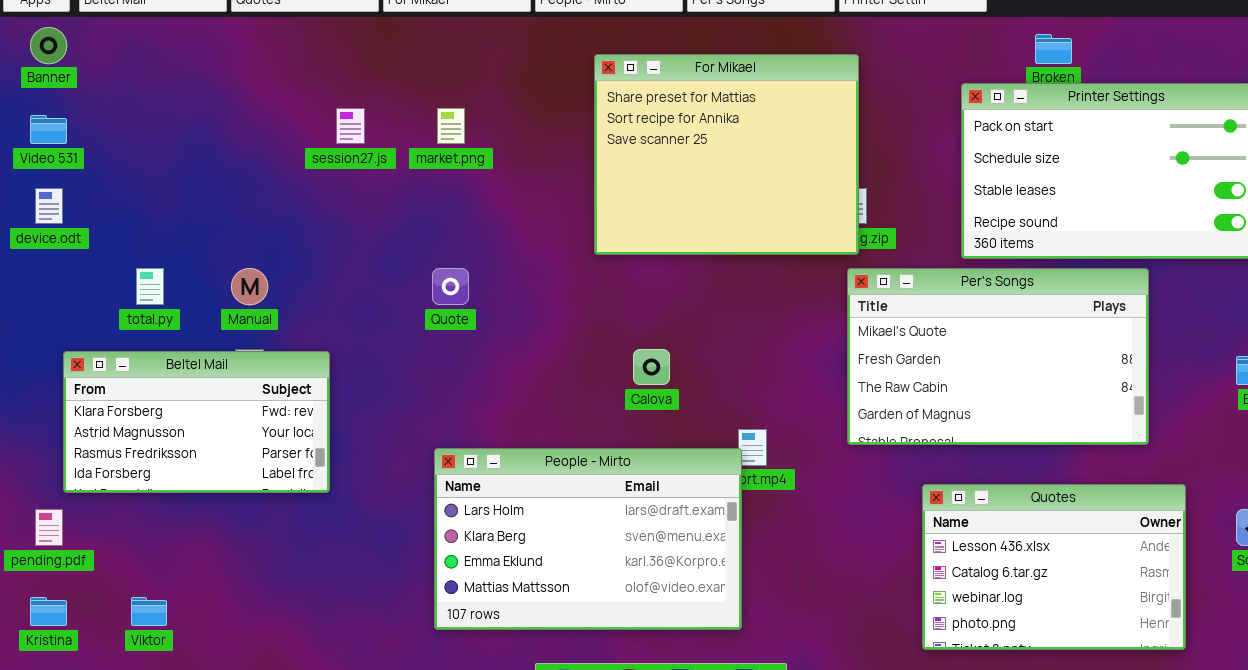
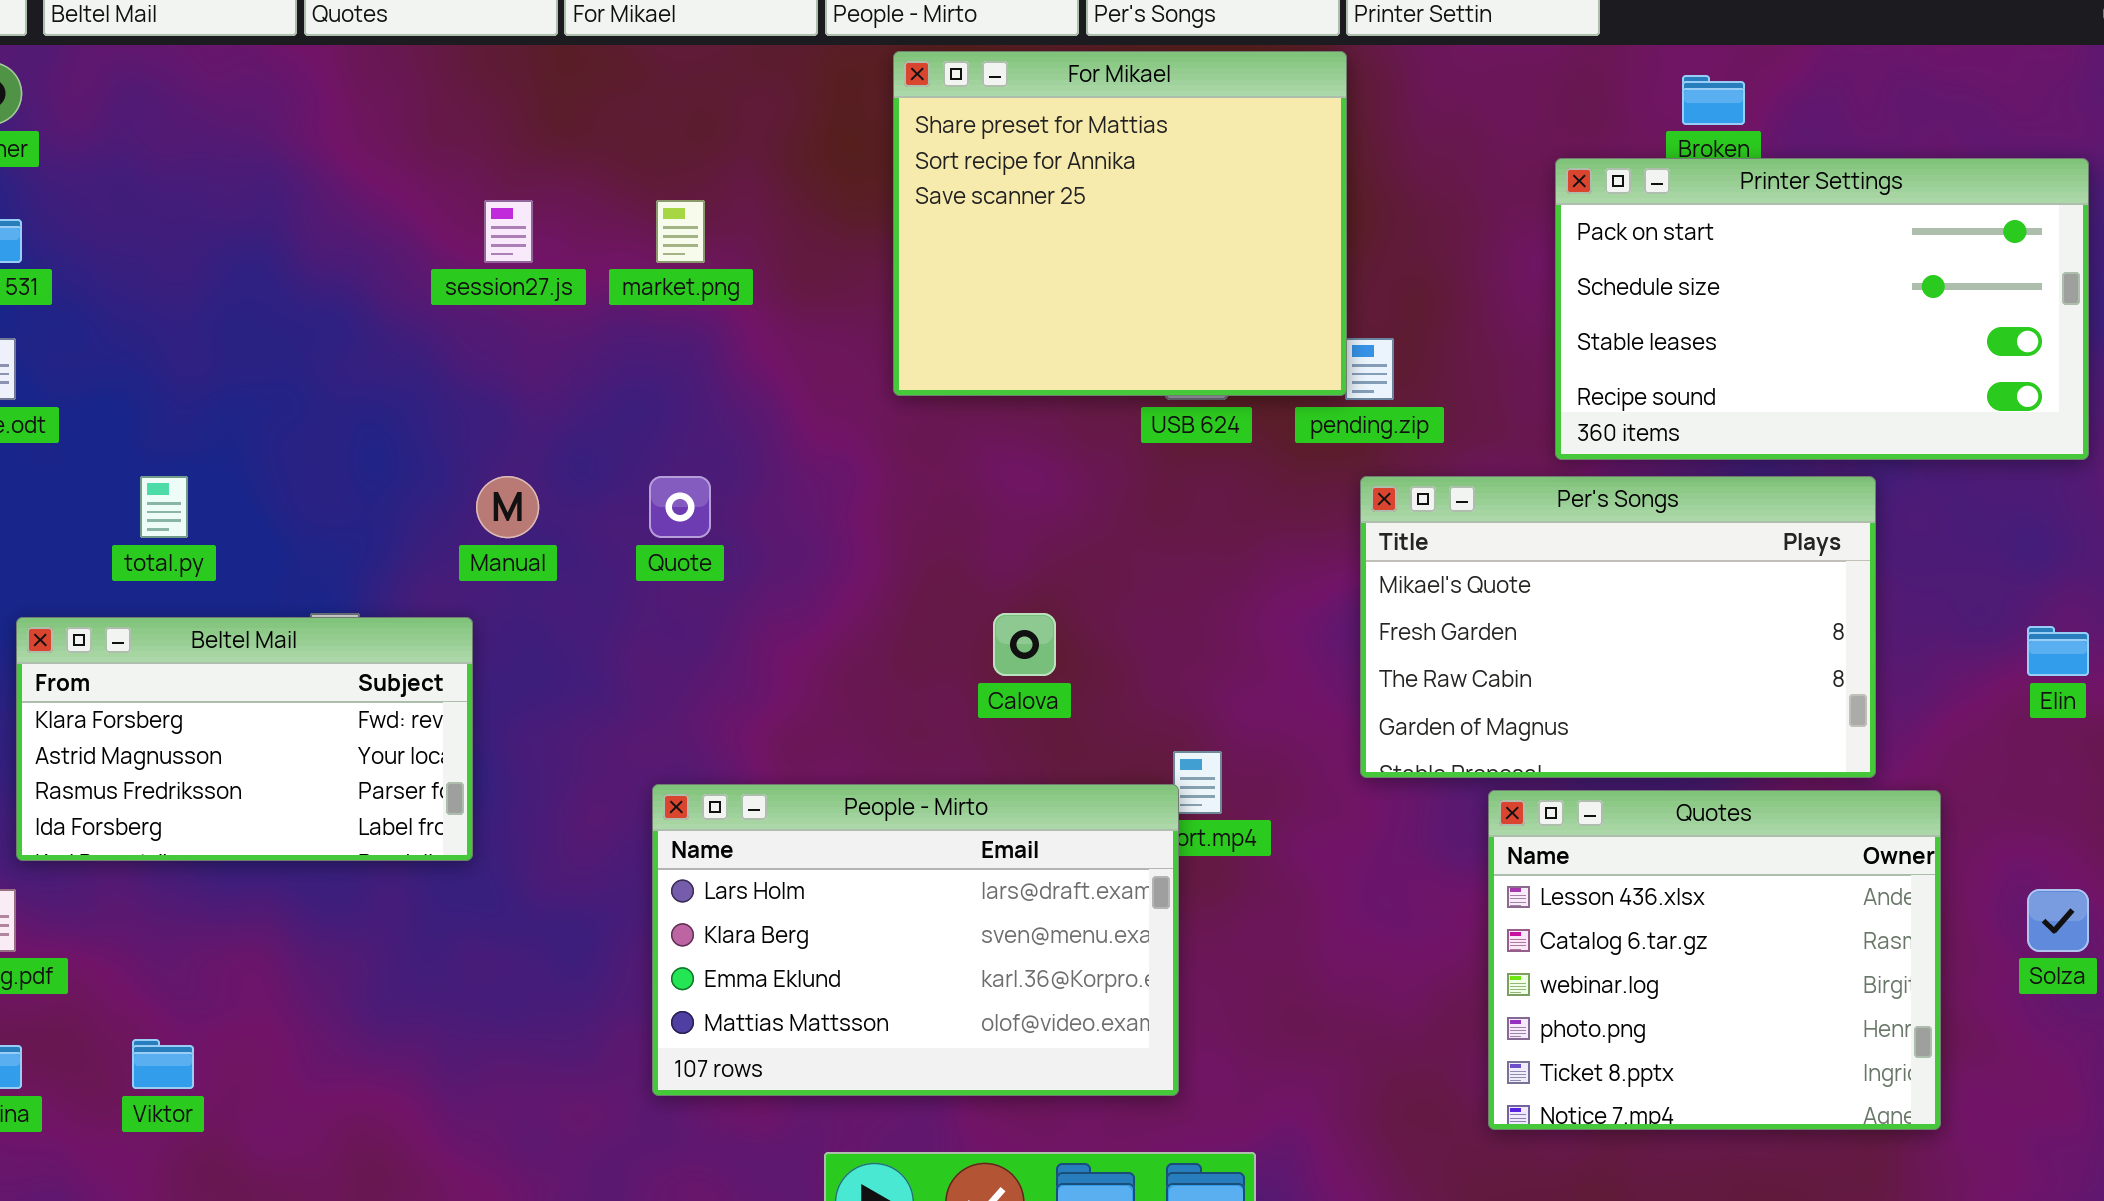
For Mikael: [594,54,859,255] -> [893,51,1347,396], moved
Manual: [231,268,268,305] -> [476,476,539,538], moved
Quotes: [922,484,1186,650] -> [1488,790,1941,1130], resized

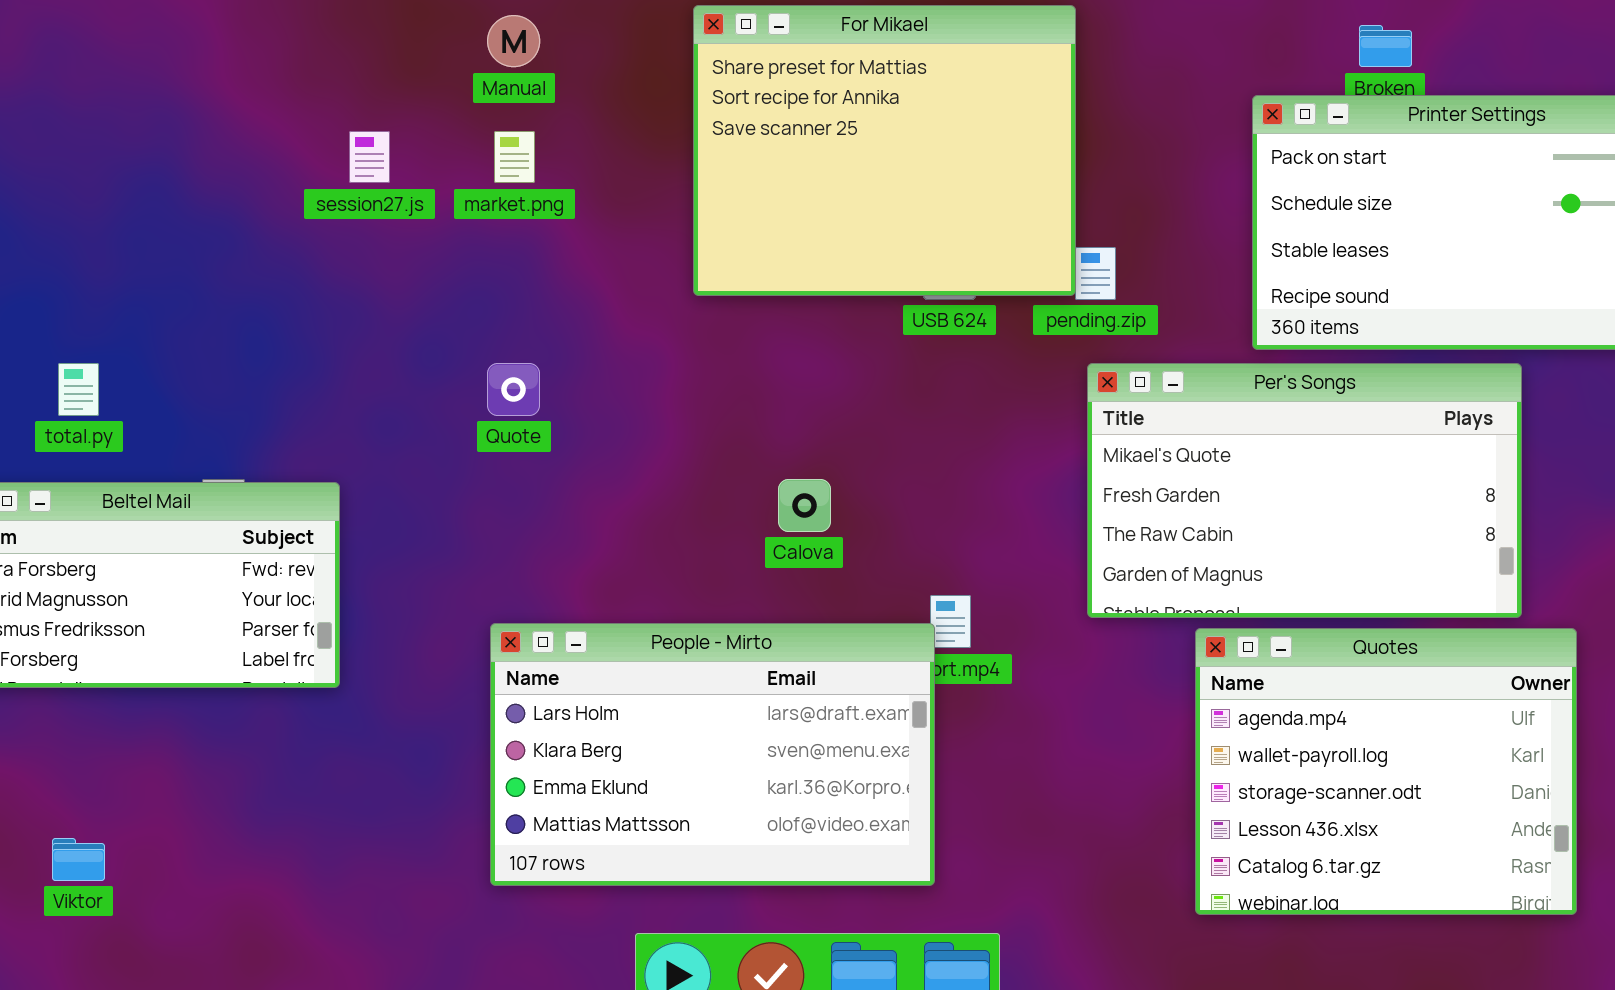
Manual: [476,476,539,538] -> [487,15,540,67], moved
Quotes: [1488,790,1941,1130] -> [1195,628,1577,915], scrolled up 3 rows

